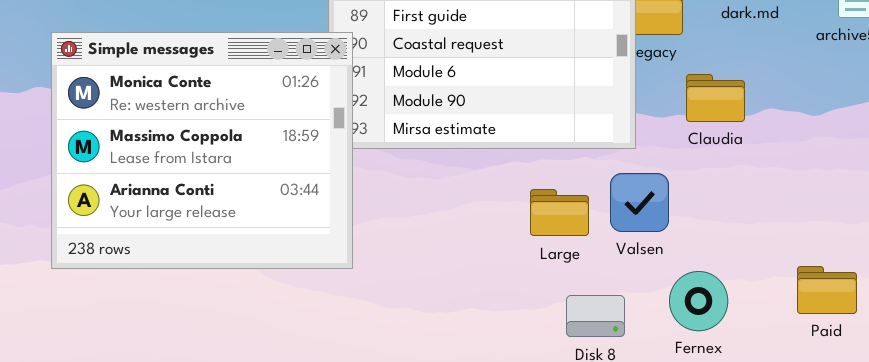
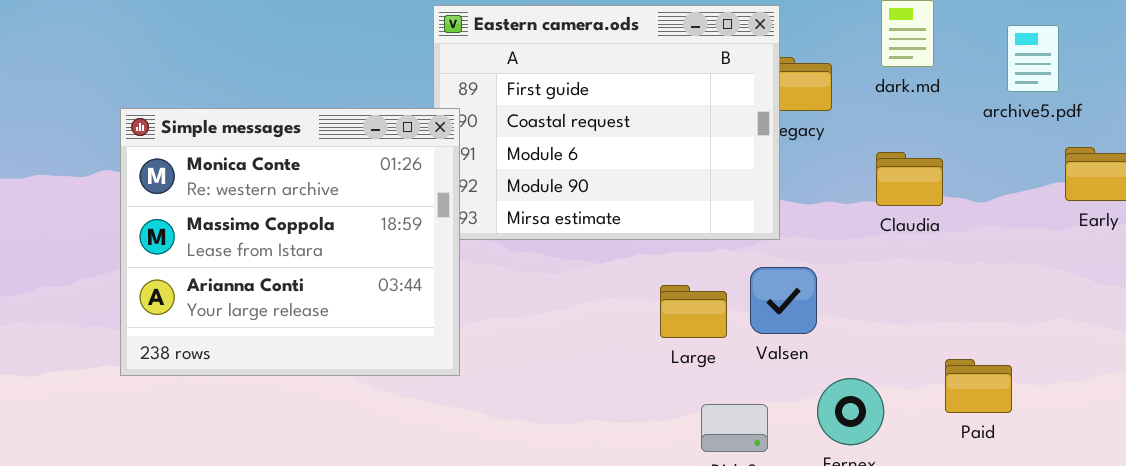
Claudia: [686,74,745,122] -> [876,152,943,206], moved
Paid: [797,266,857,314] -> [945,359,1012,413], moved

